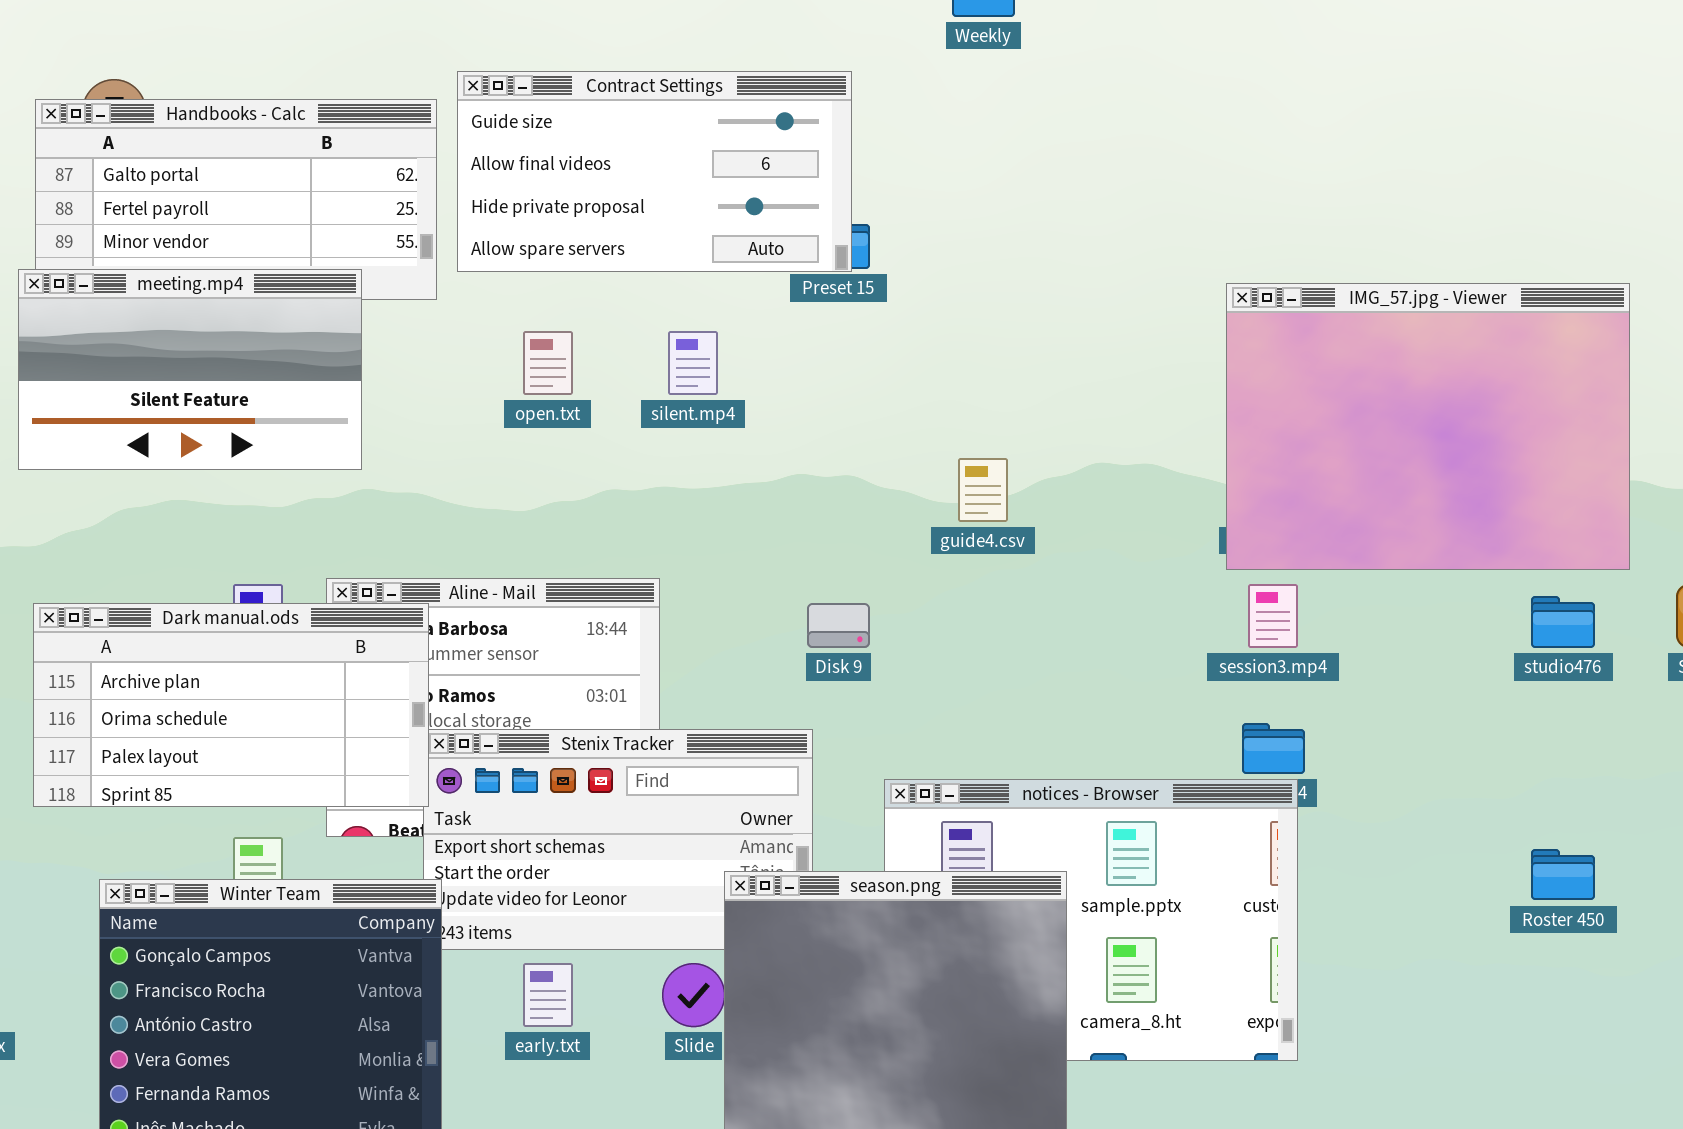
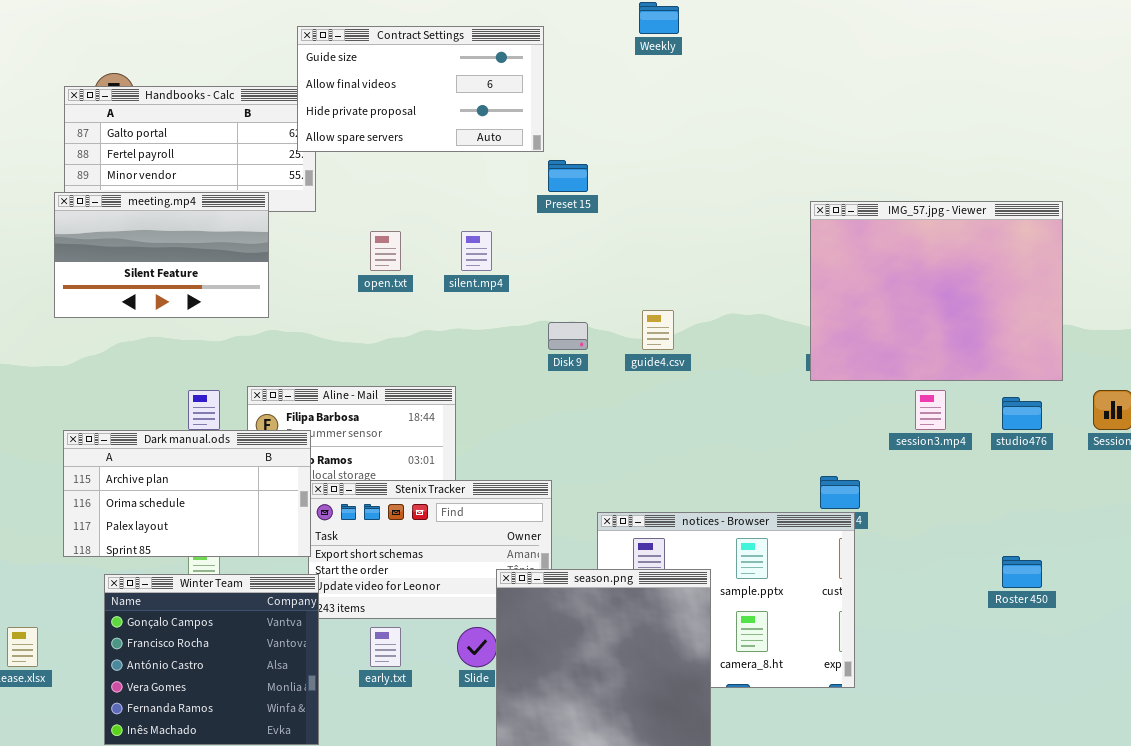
Contract Settings: [457,71,852,272] -> [297,26,544,152], moved
session3.mp4: [1248,584,1298,648] -> [915,390,946,430], moved
Dark manual.ods: [33,603,429,807] -> [63,430,311,557], moved
Disk 9: [807,603,870,648] -> [548,322,588,350], moved

